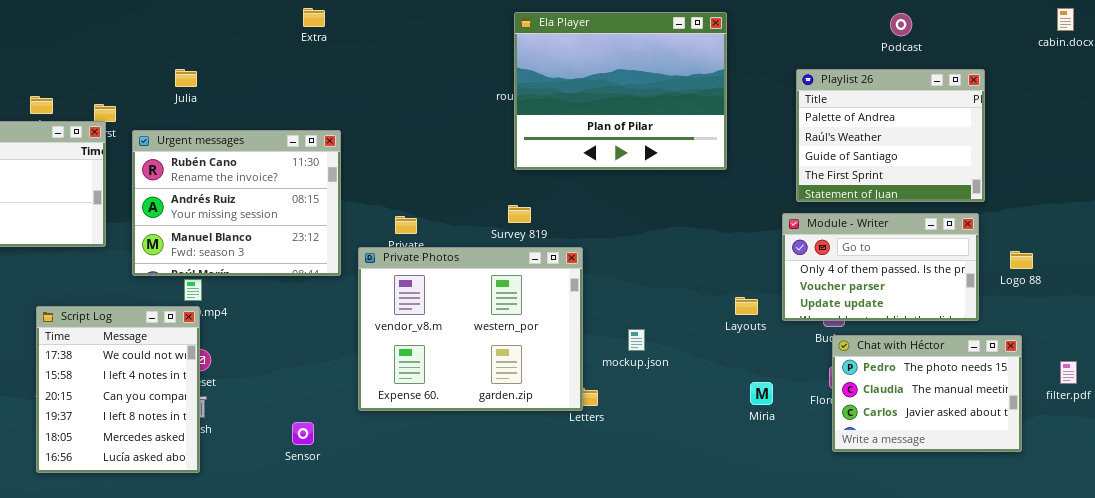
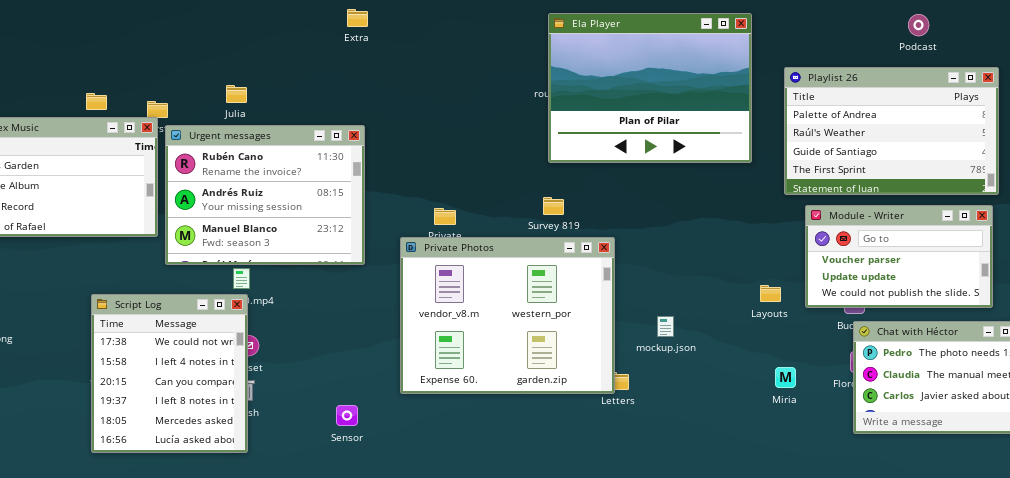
Julia: [175,69,197,87] -> [226,85,247,103], moved
Playlist 26: [796,69,985,202] -> [784,67,999,195], resized
Urgent messages: [132,130,341,276] -> [165,125,365,265], moved
Module - Writer: [782,213,979,321] -> [805,205,993,308], scrolled down 1 row

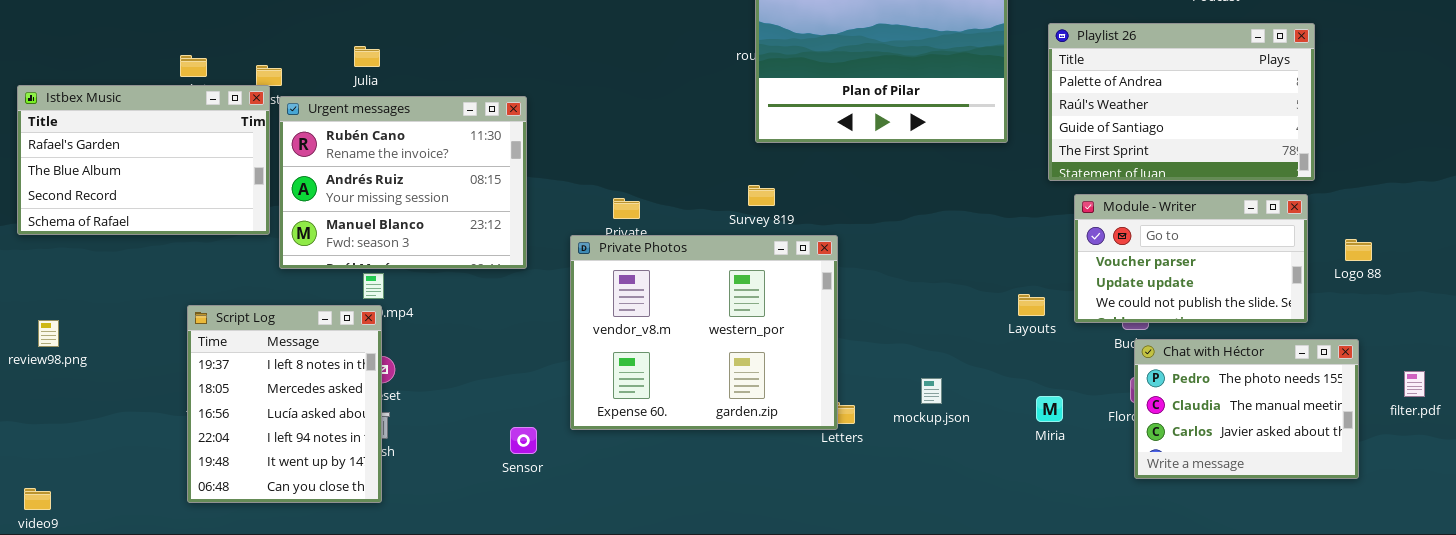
Script Log: [91,294,248,453] -> [187,305,382,503], scrolled down 3 rows
mockup.json: [657,316,674,337] -> [921,378,942,404], moved
Sensor: [336,405,358,426] -> [510,427,537,454], moved

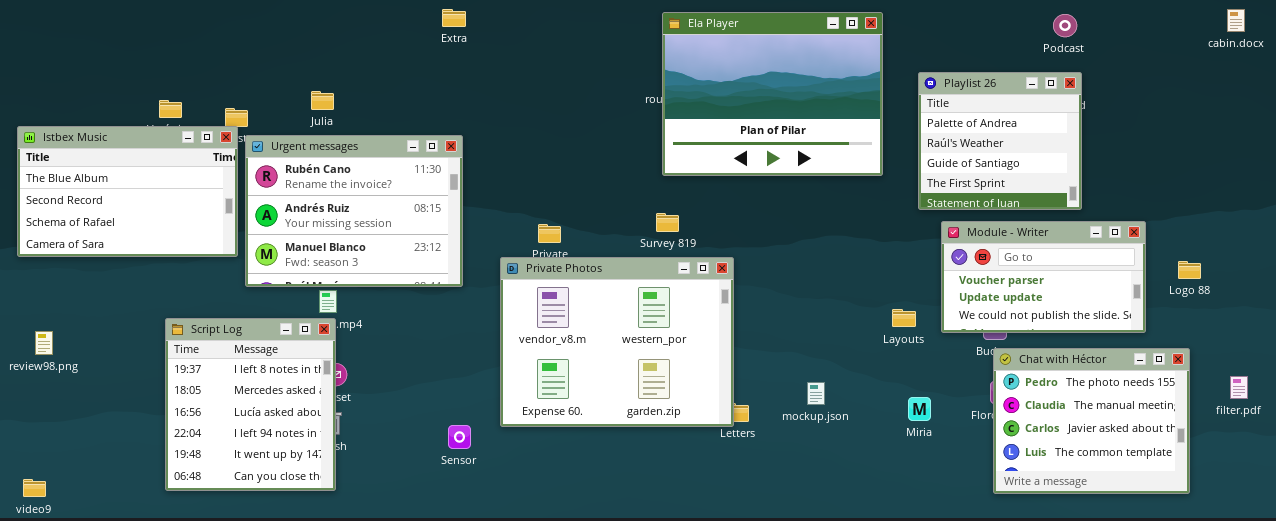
Playlist 26: [1048,23,1315,181] -> [918,72,1082,210], resized
Istbex Music: [17,85,270,235] -> [17,126,238,257], scrolled down 1 row
Chat with Héctor: [1134,339,1359,479] -> [993,348,1190,494], resized

